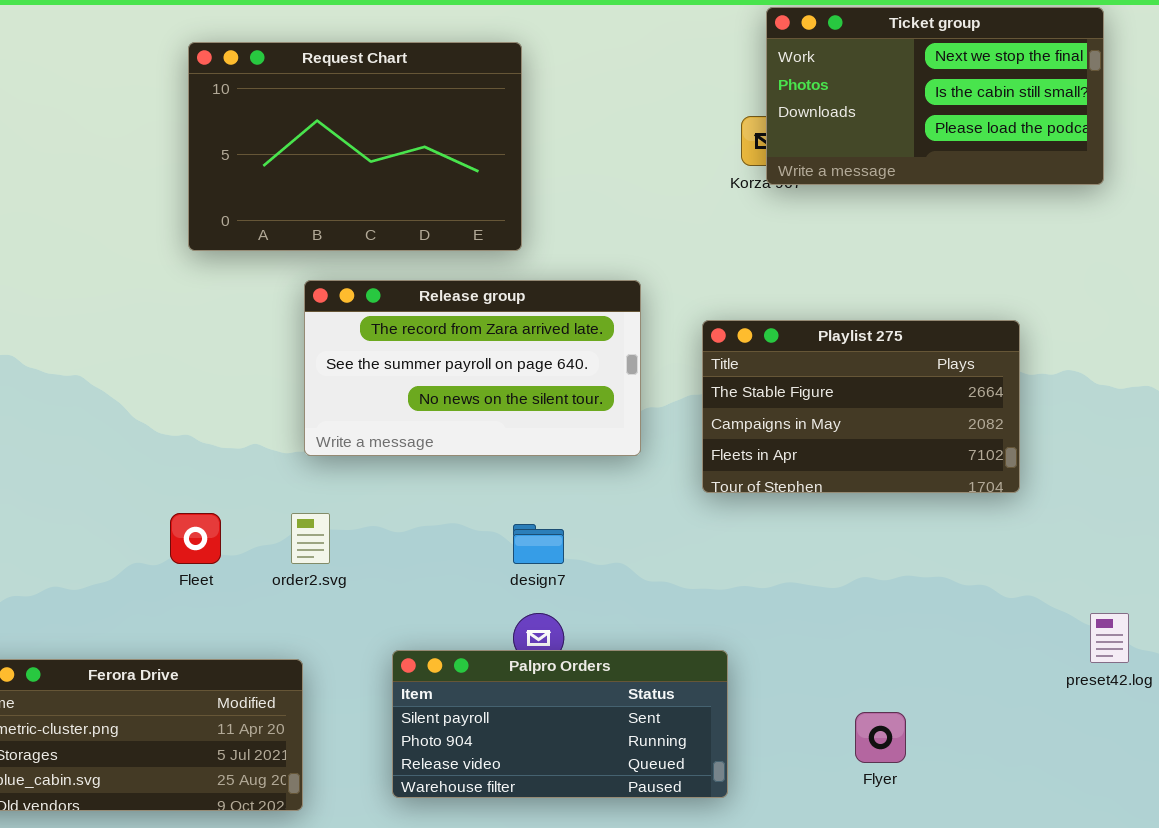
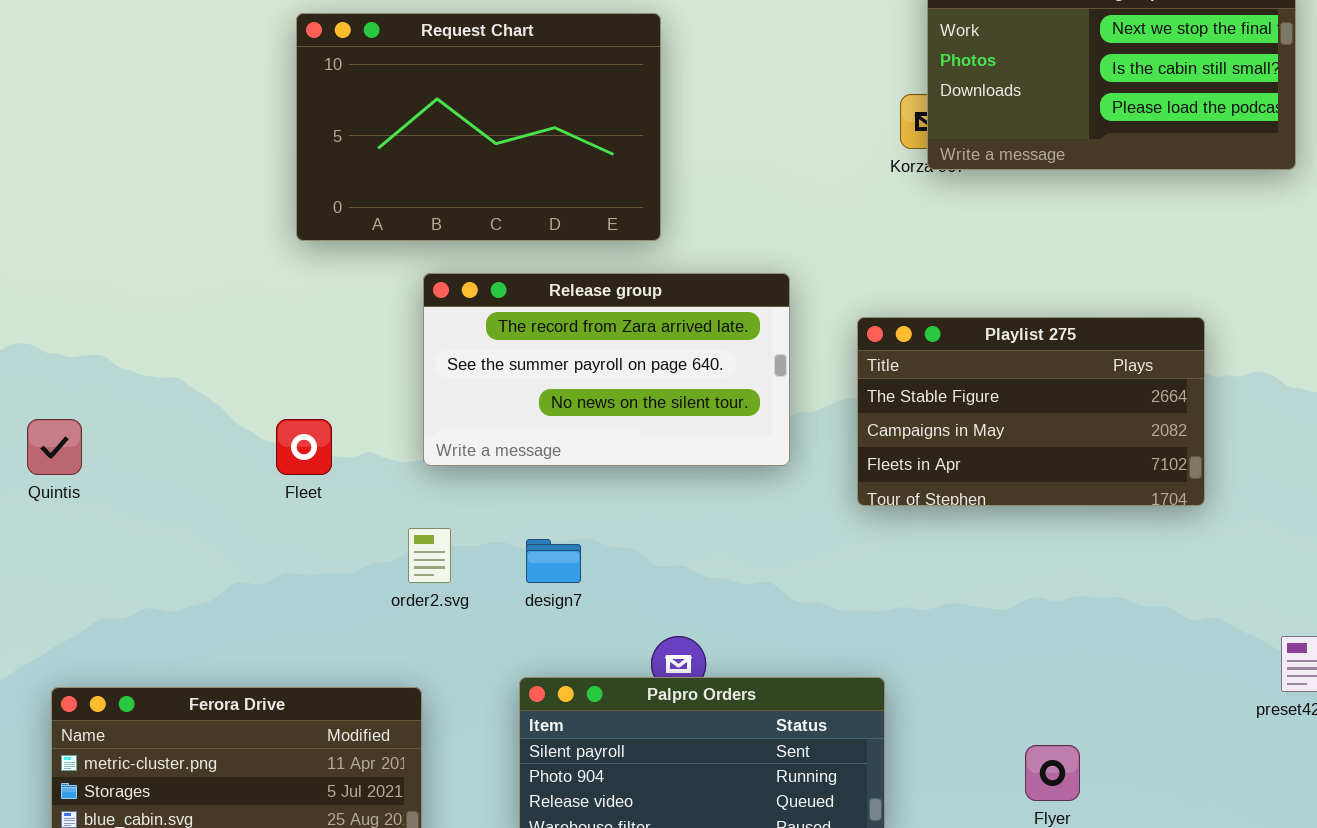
Fleet: [170,513,221,564] -> [276,419,332,475], moved
design7: [513,524,564,564] -> [526,539,581,583], moved

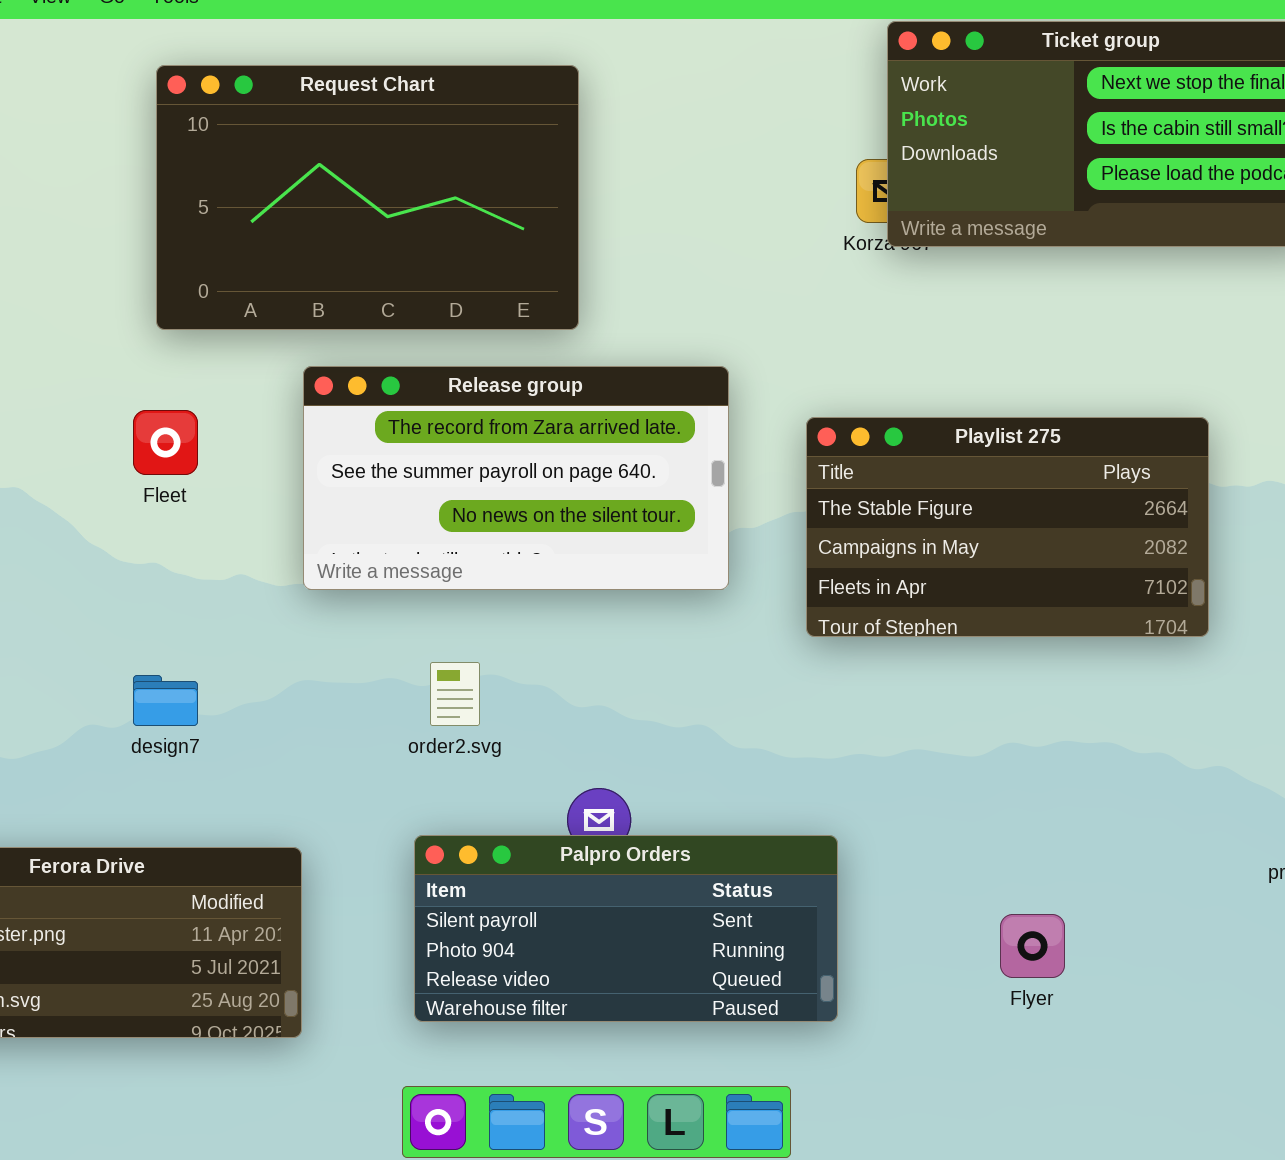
Fleet: [276,419,332,475] -> [133,410,198,475], moved
order2.svg: [408,528,451,583] -> [430,662,480,726], moved
design7: [526,539,581,583] -> [133,675,198,726], moved

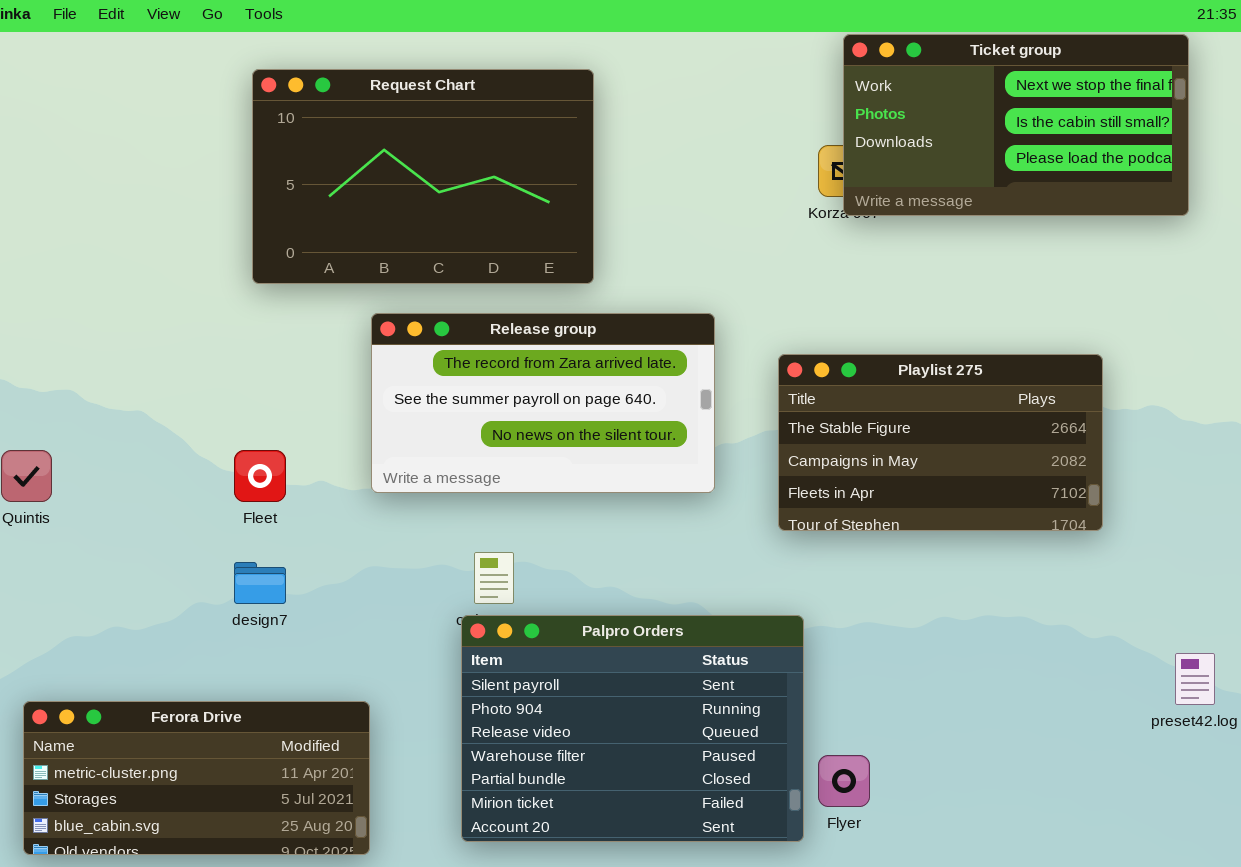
Fleet: [133,410,198,475] -> [234,450,286,502], moved
Palpro Orders: [414,835,838,1022] -> [461,615,804,842], resized
Flyer: [1000,914,1065,978] -> [818,755,870,807], moved

